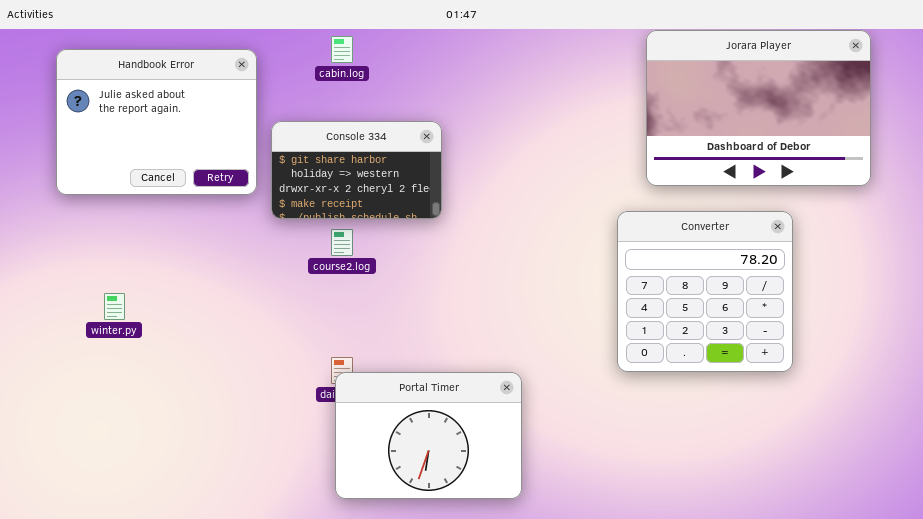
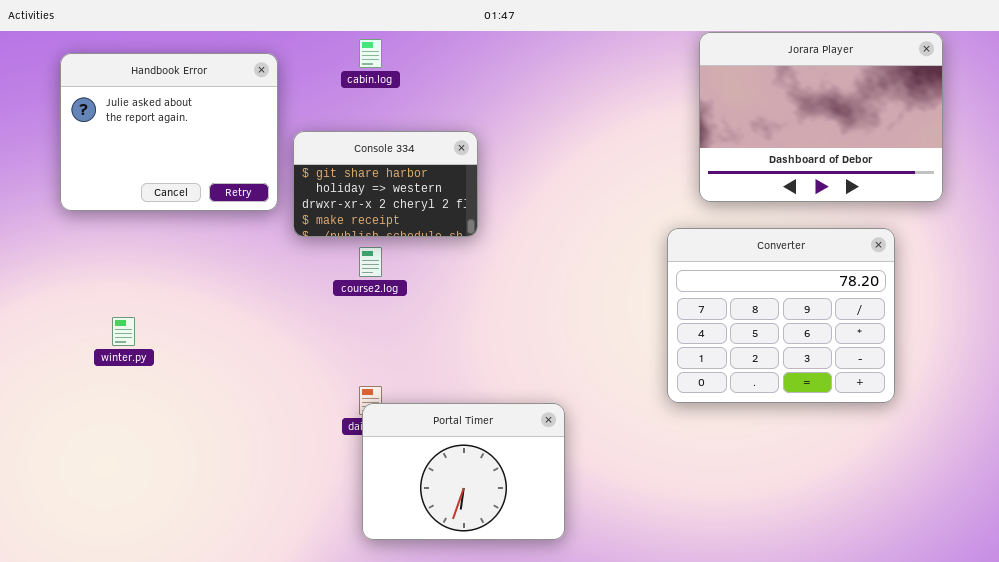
Converter: [617,211,793,372] -> [667,228,895,403], resized

